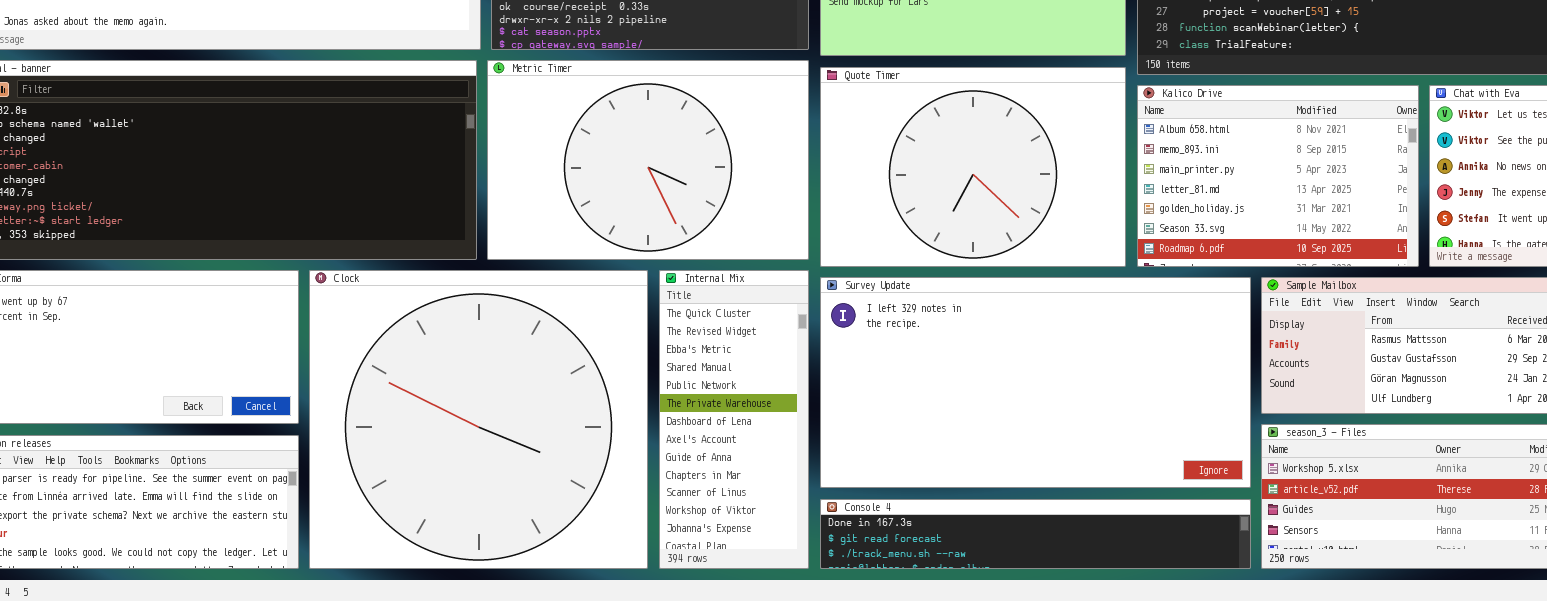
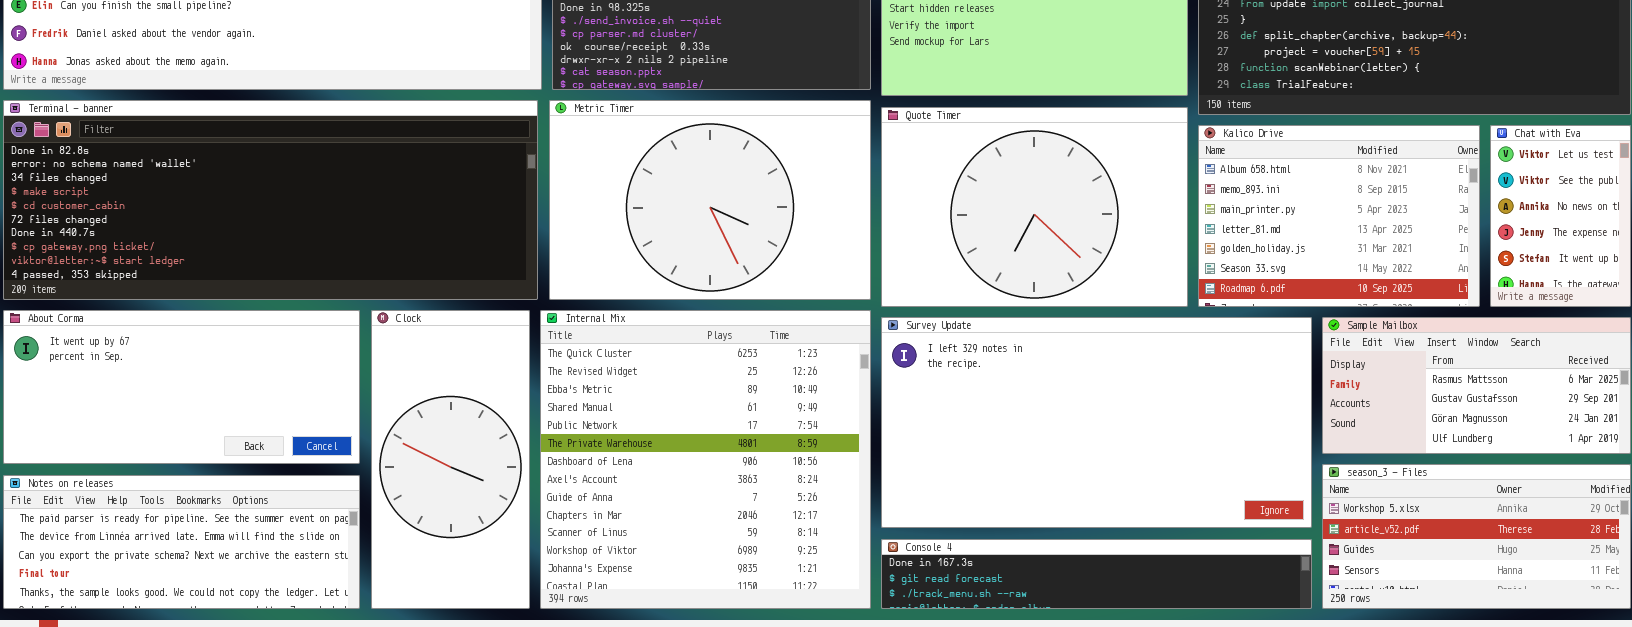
Clock: [309,270,648,569] -> [371,310,530,609], resized
Internal Mix: [659,270,809,569] -> [540,310,871,609], resized

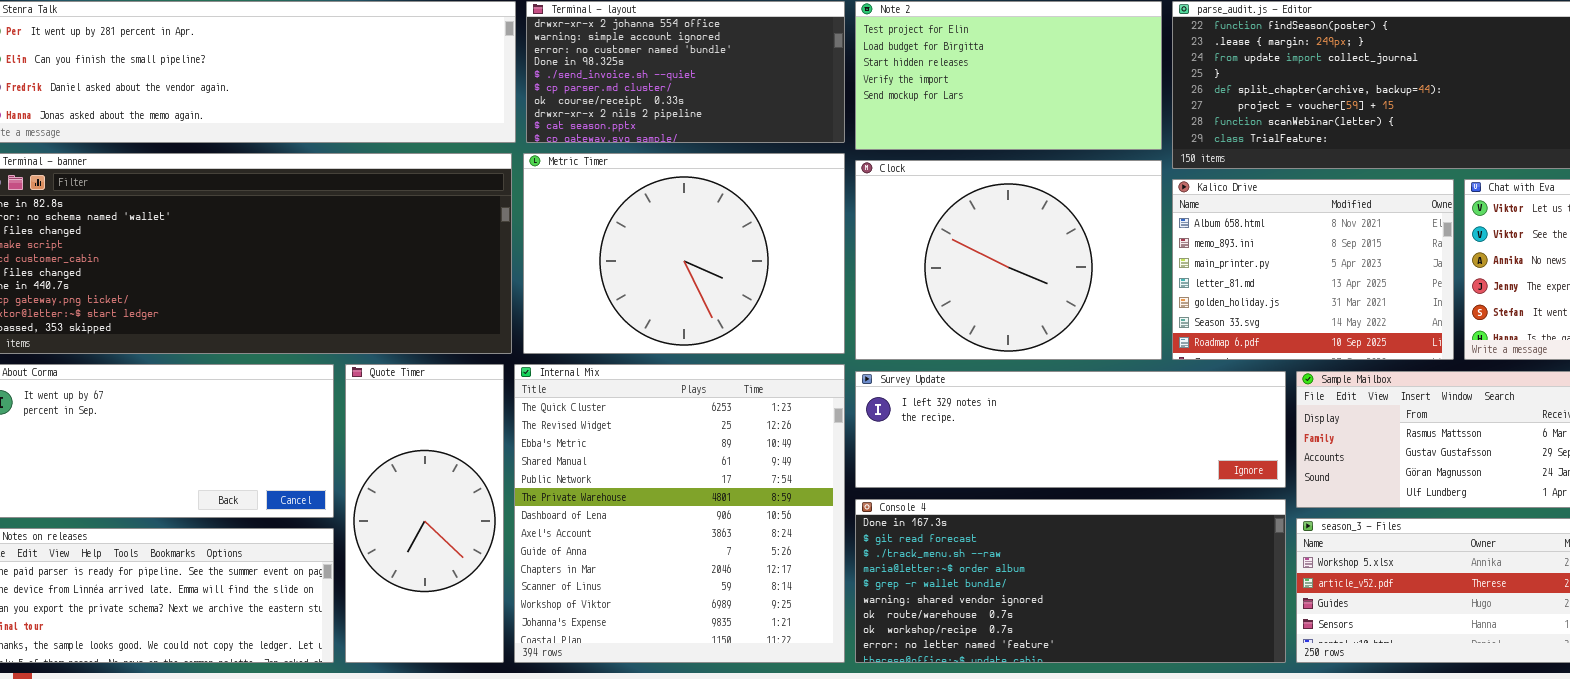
Quote Timer: [881,107,1188,307] -> [345,364,504,663], moved, resized
Clock: [371,310,530,609] -> [855,160,1162,360], moved, resized
Survey Update: [881,317,1312,528] -> [855,371,1286,488], resized
Console 4: [881,539,1312,609] -> [855,499,1286,663], resized

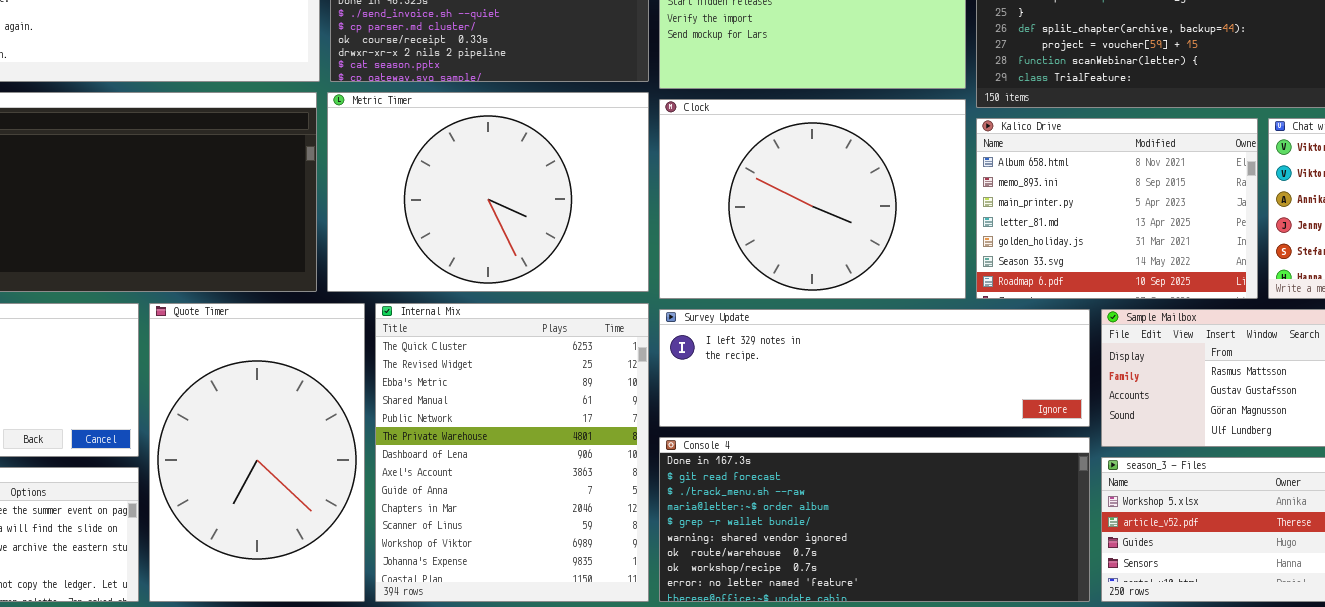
Quote Timer: [345,364,504,663] -> [149,303,365,602], resized
Internal Mix: [514,364,845,663] -> [375,303,649,602], resized

